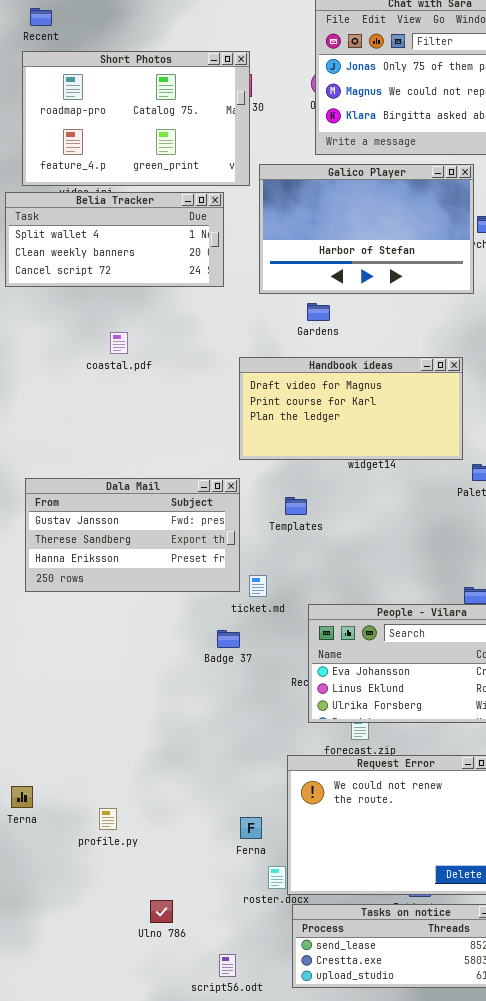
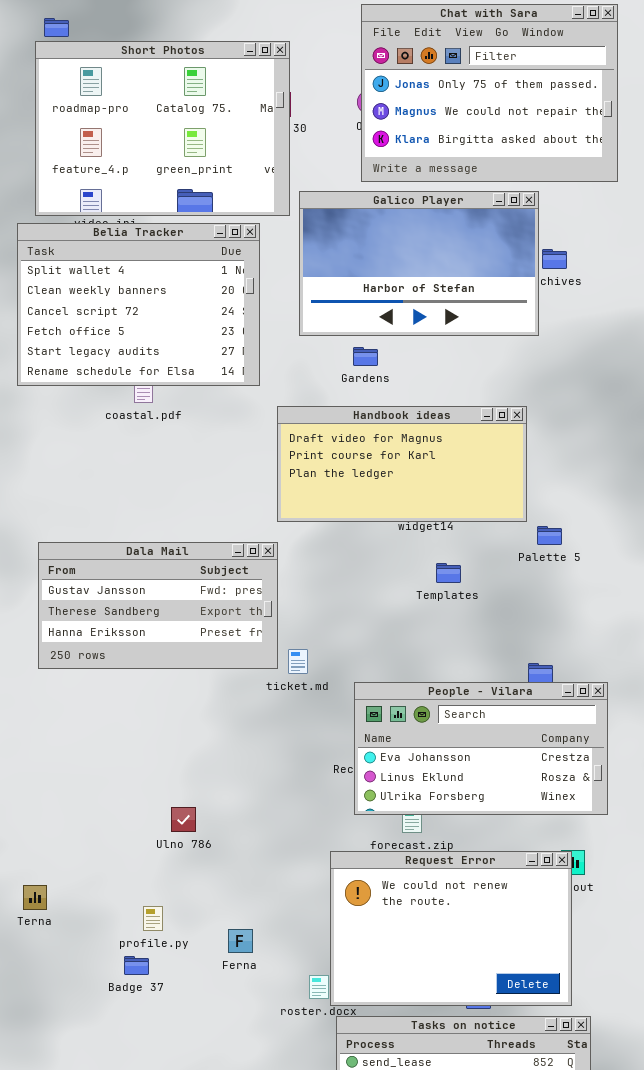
Short Photos: [22,51,250,186] -> [35,41,290,216], resized
Belia Tracker: [5,192,224,287] -> [17,223,260,386], resized
Templates: [285,497,307,515] -> [436,563,461,583], moved
Badge 37: [217,630,240,648] -> [124,956,149,975], moved
profile.py: [99,808,117,830] -> [143,906,163,931], moved
Ferna: [240,817,262,839] -> [228,929,253,953], moved
Ulno 786: [150,900,173,923] -> [171,807,196,832], moved

